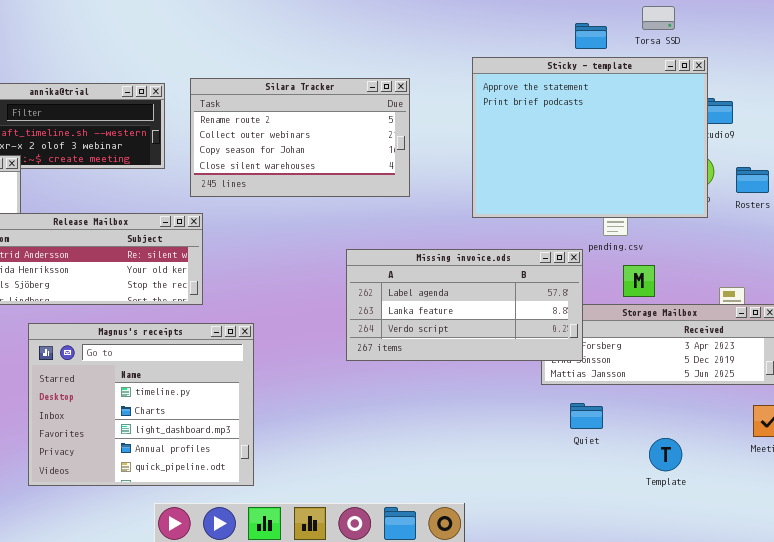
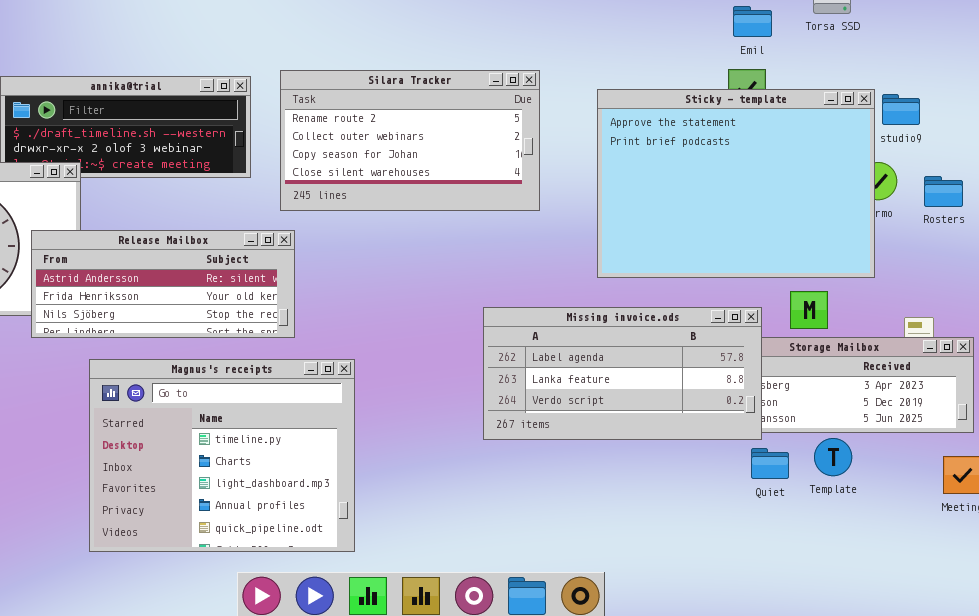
Sticky - template: [472,57,708,218] -> [597,89,875,278], moved
Missing invoice.ods: [346,249,583,361] -> [483,307,762,440], moved
Quiet: [570,403,603,429] -> [751,448,789,479], moved
Template: [649,438,682,471] -> [814,438,852,476], moved

